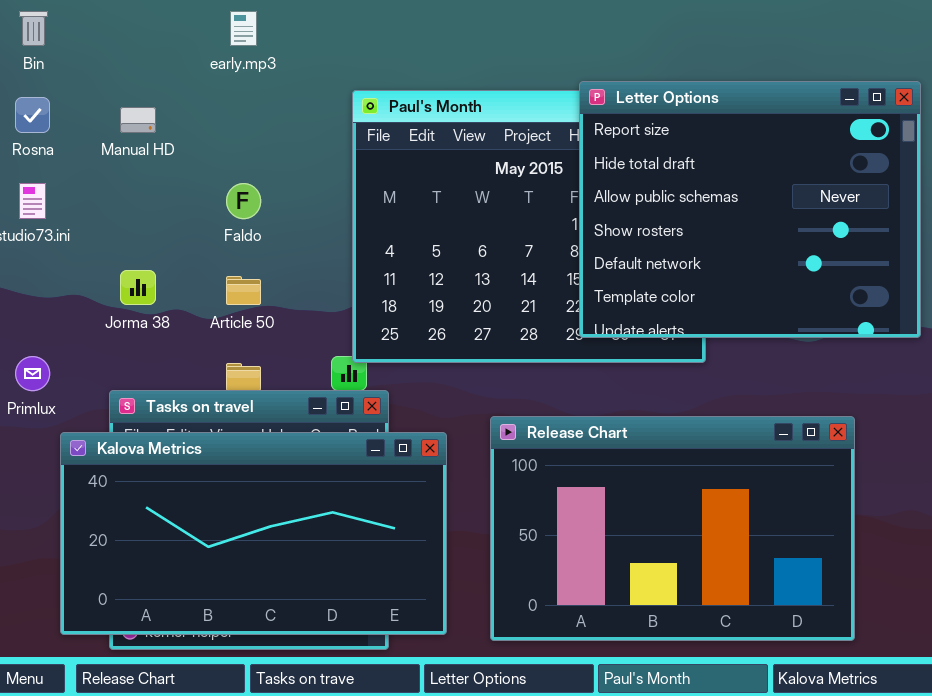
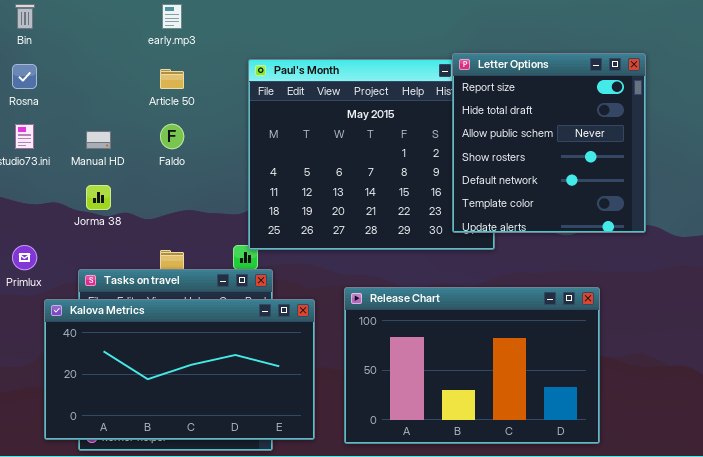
Letter Options: [579,81,921,338] -> [452,53,646,233], resized
Manual HD: [120,107,156,133] -> [86,131,111,149], moved
Article 50: [226,276,261,305] -> [160,69,184,89], moved

